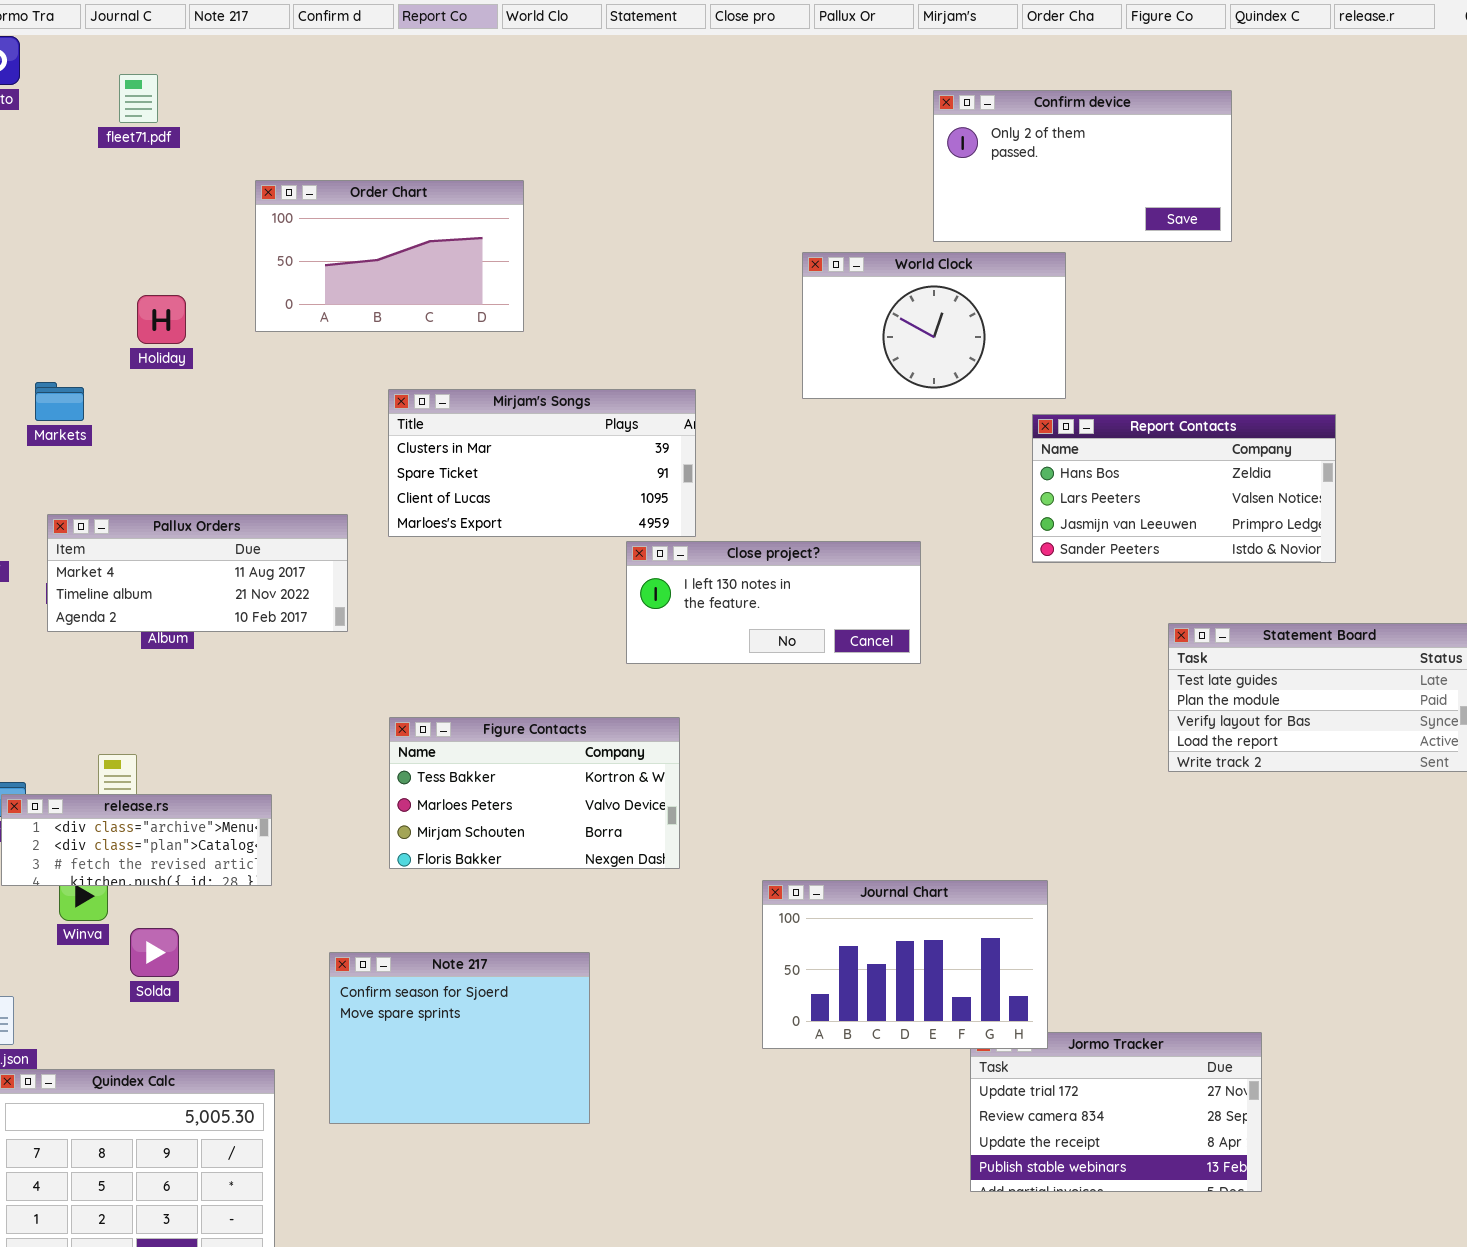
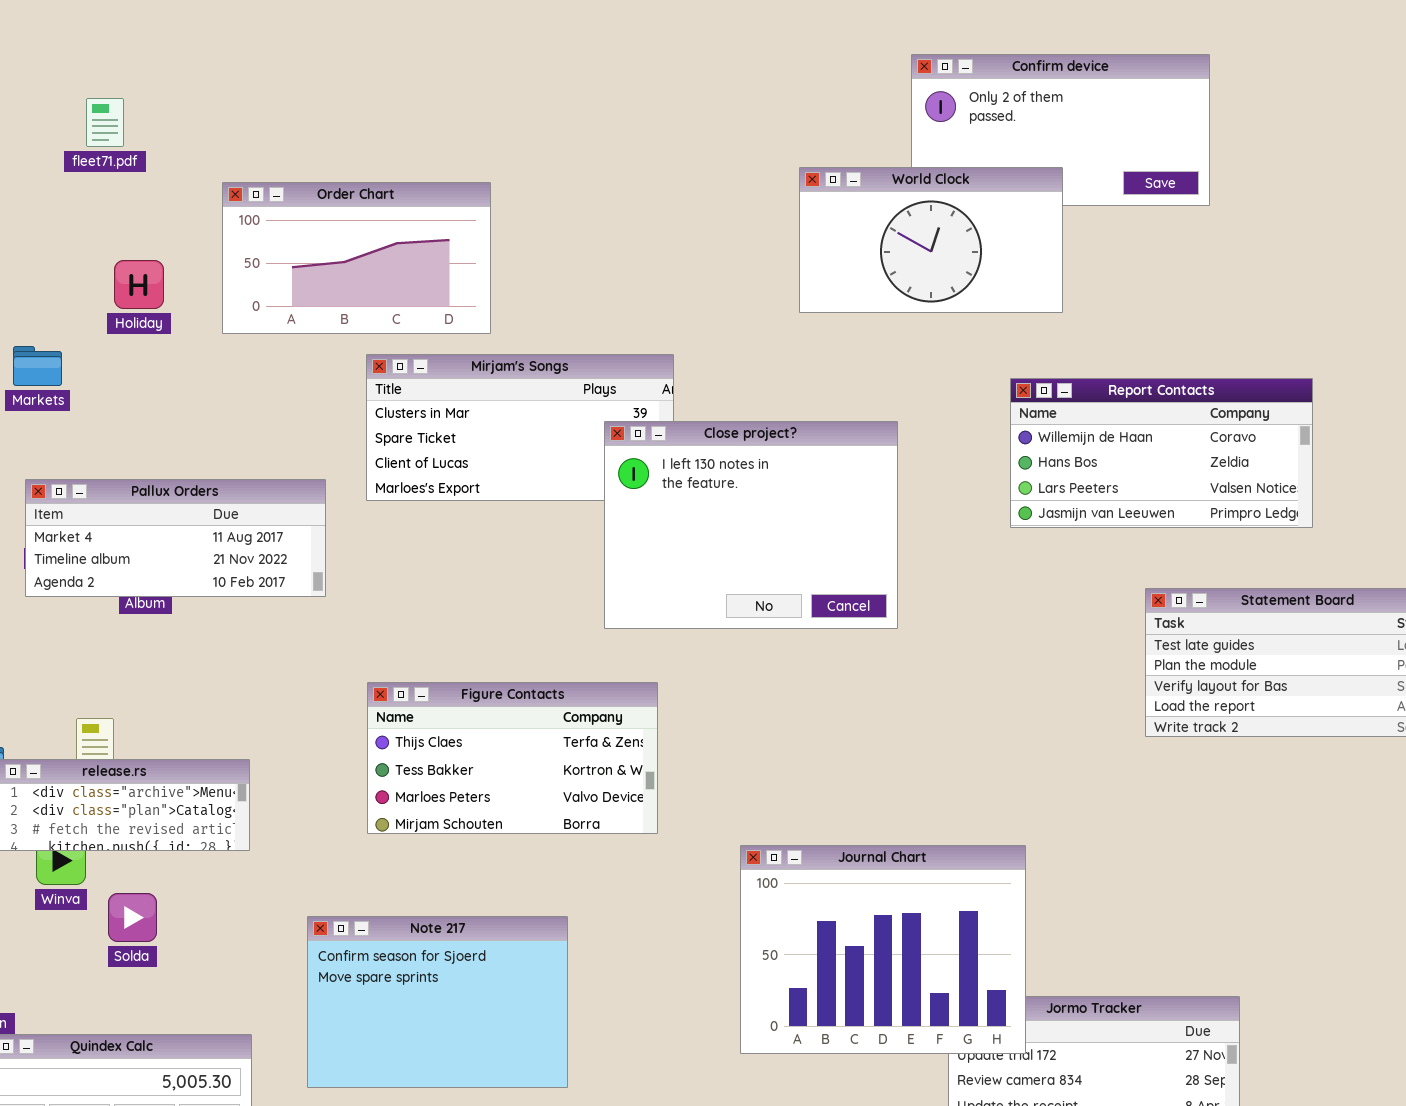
fleet71.pdf: [119,74,158,123] -> [86,98,124,147], moved
Order Chart: [255,180,524,332] -> [222,182,491,334], moved
World Clock: [802,252,1066,399] -> [799,167,1063,313], moved
Report Contacts: [1032,414,1336,563] -> [1010,378,1313,528], scrolled up 1 row
Close project?: [626,541,921,664] -> [604,421,898,629], resized
Figure Contacts: [389,717,680,869] -> [367,682,658,834], scrolled up 1 row
Journal Chart: [762,880,1048,1049] -> [740,845,1026,1054], resized

